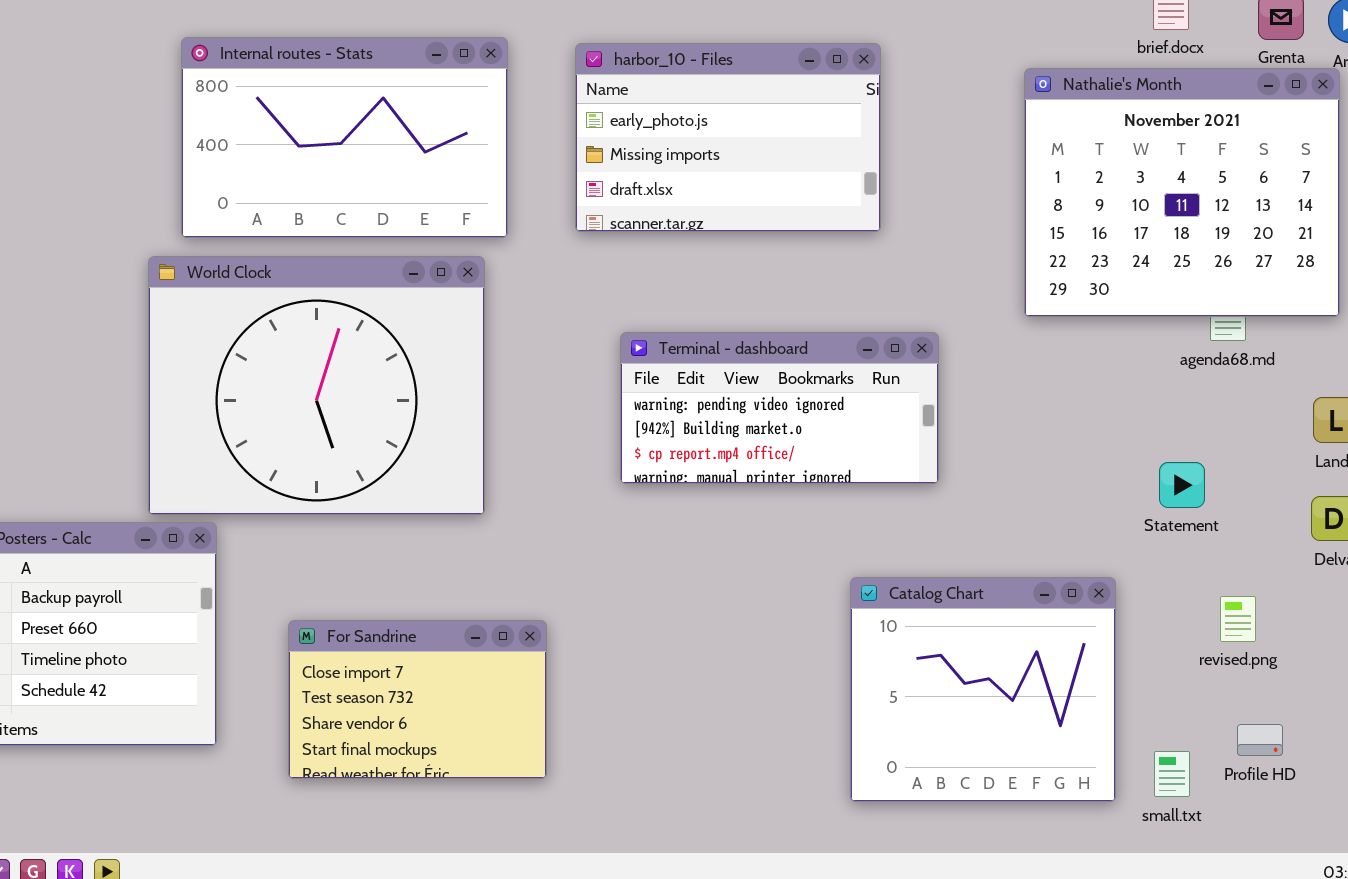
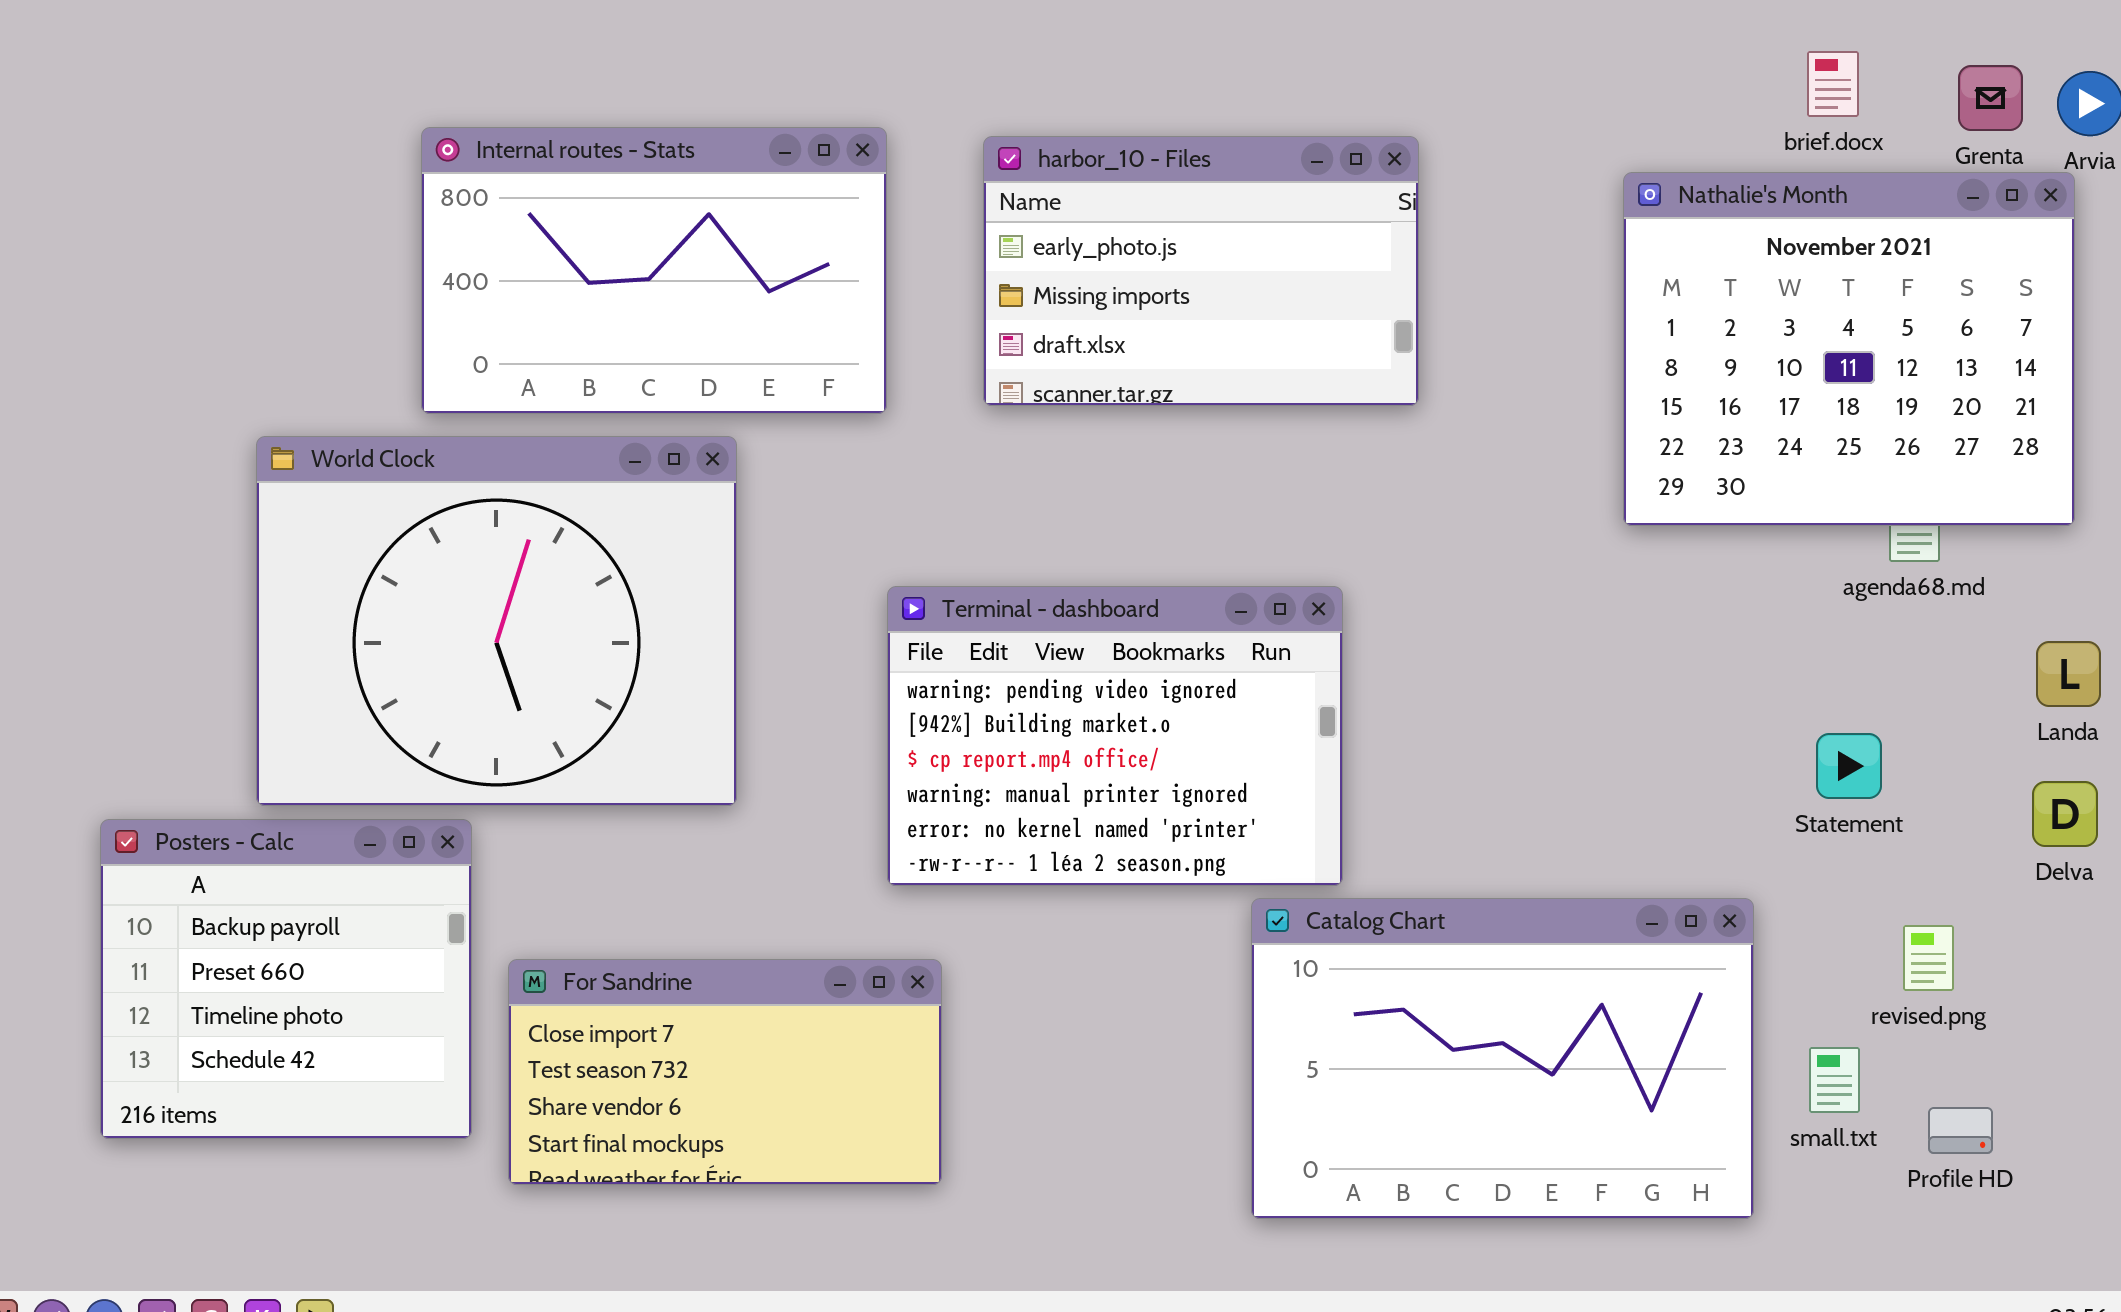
World Clock: [148,256,485,515] -> [256,436,737,806], moved
Terminal - dashboard: [620,332,939,484] -> [887,586,1343,886], moved, resized
Catalog Chart: [850,577,1116,802] -> [1251,898,1754,1219], resized
For Sandrine: [288,620,547,779] -> [508,959,942,1185], resized
small.txt: [1154,751,1190,797] -> [1809,1047,1860,1113], moved

